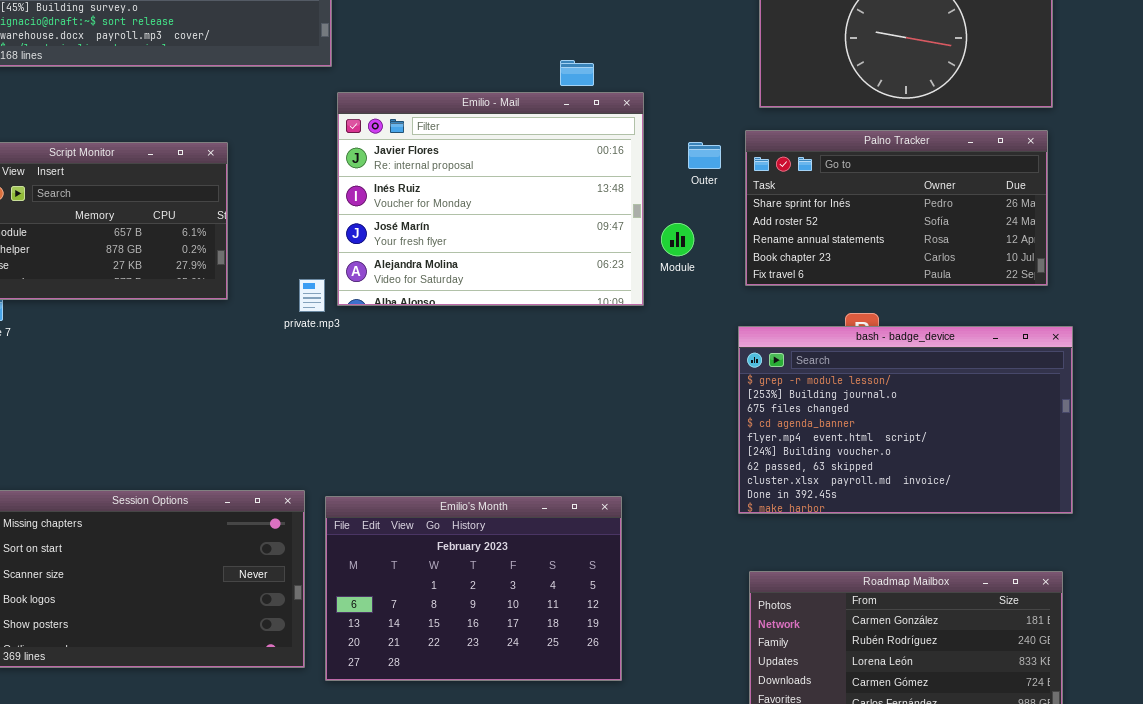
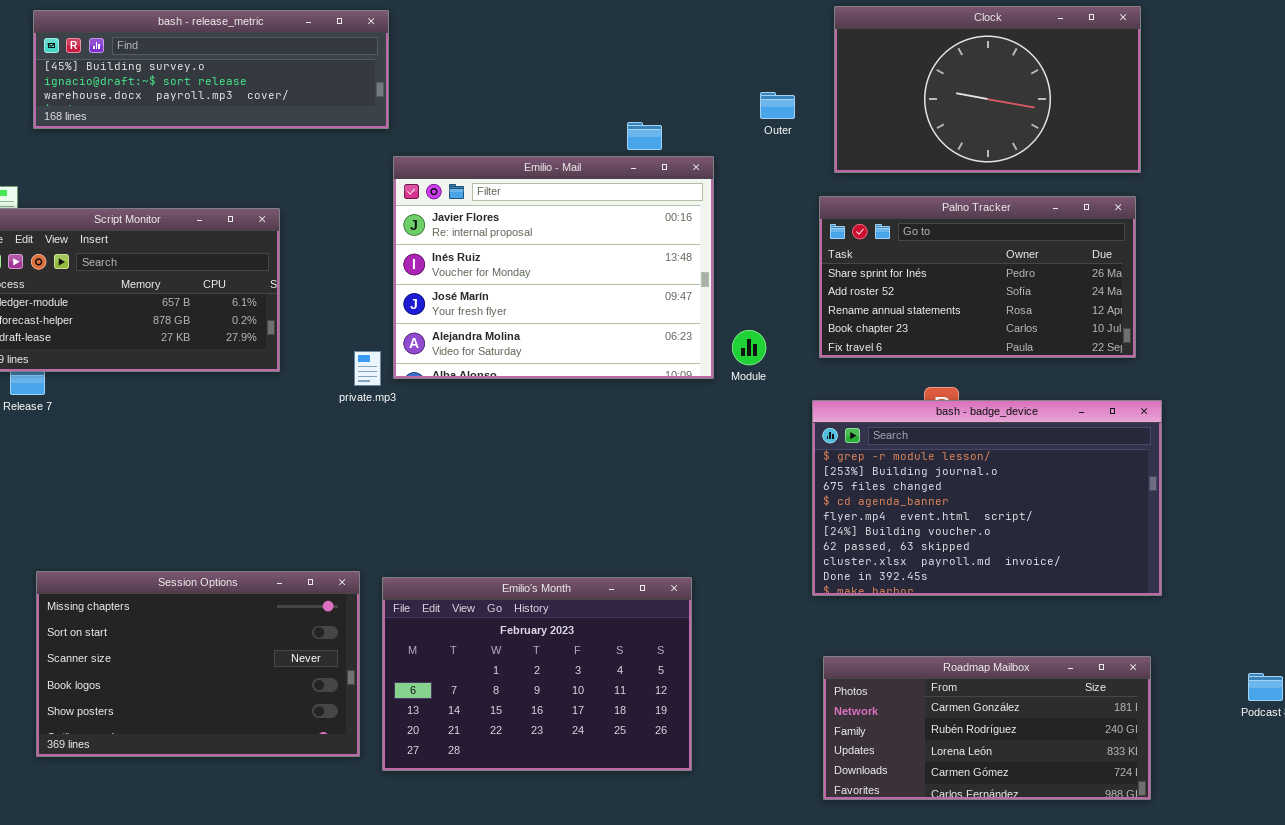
Outer: [688,142,721,169] -> [760,92,795,119], moved
Module: [661,223,694,256] -> [732,330,766,365], moved

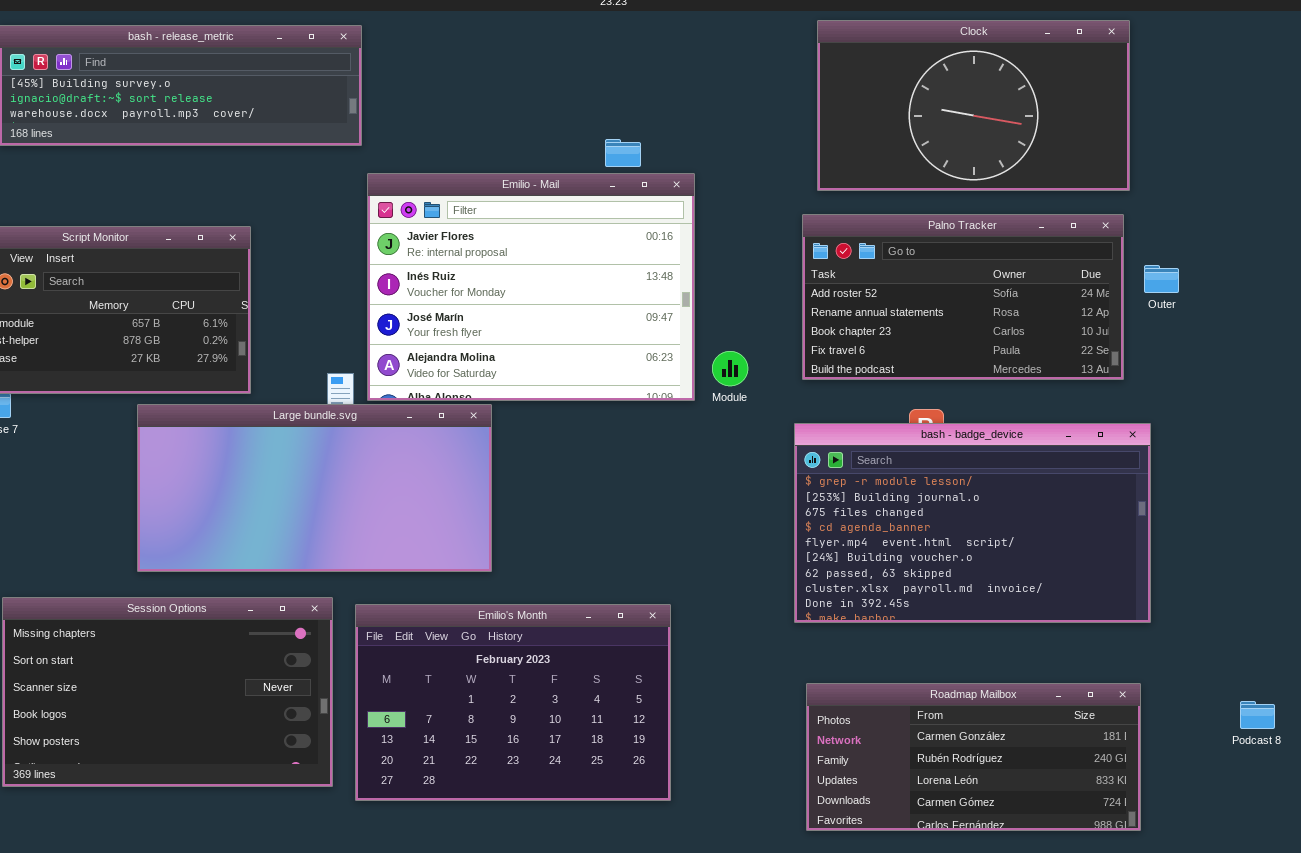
Outer: [760,92,795,119] -> [1144,265,1179,293], moved
Palno Tracker: [819,196,1136,358] -> [802,214,1124,380], scrolled down 1 row
Large bundle.svg: none -> [137,404,492,572], opened

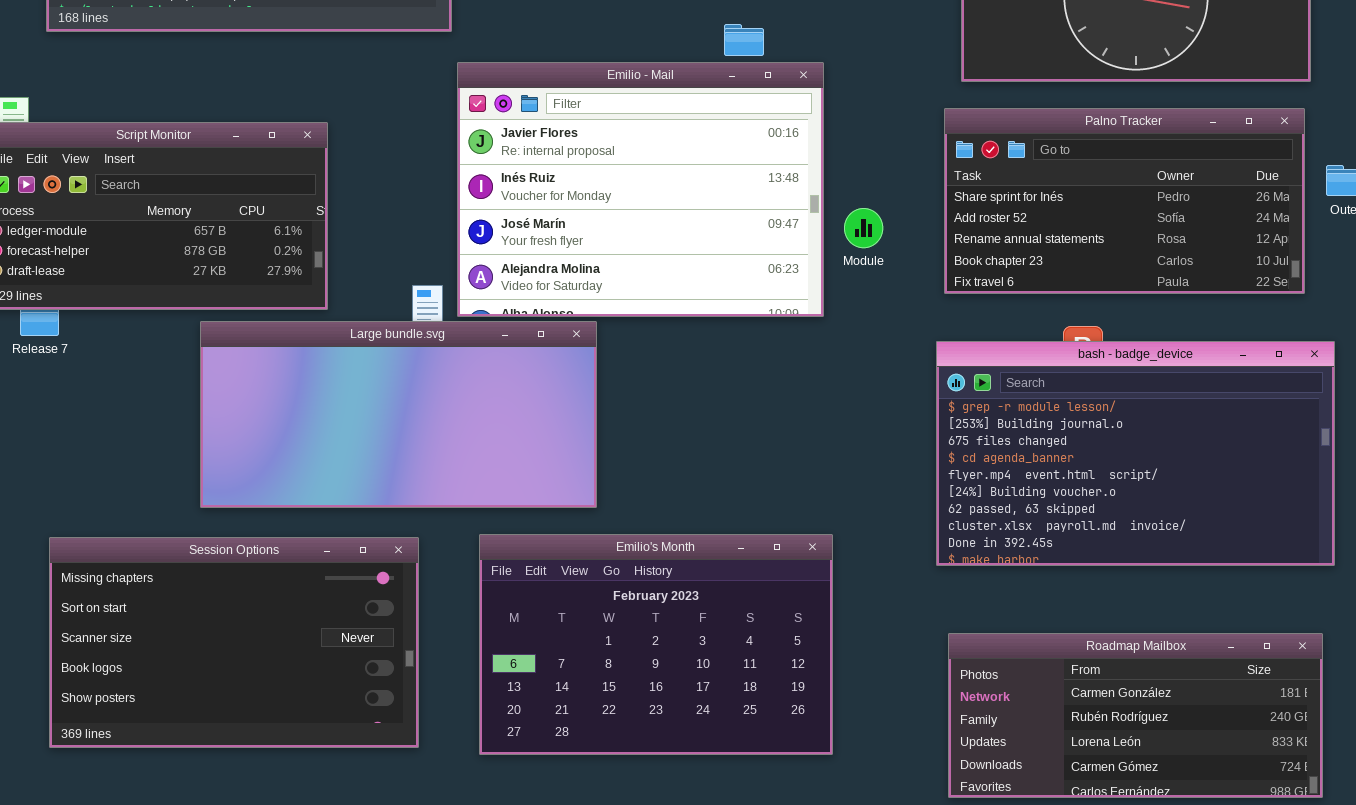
Palno Tracker: [802,214,1124,380] -> [944,108,1305,294], scrolled up 1 row
Module: [712,351,748,386] -> [844,208,883,248], moved
Emilio's Month: [355,604,671,801] -> [479,534,833,755], moved

